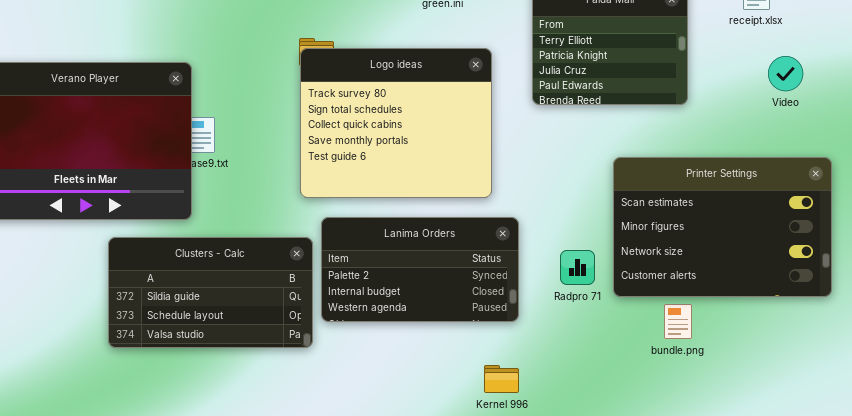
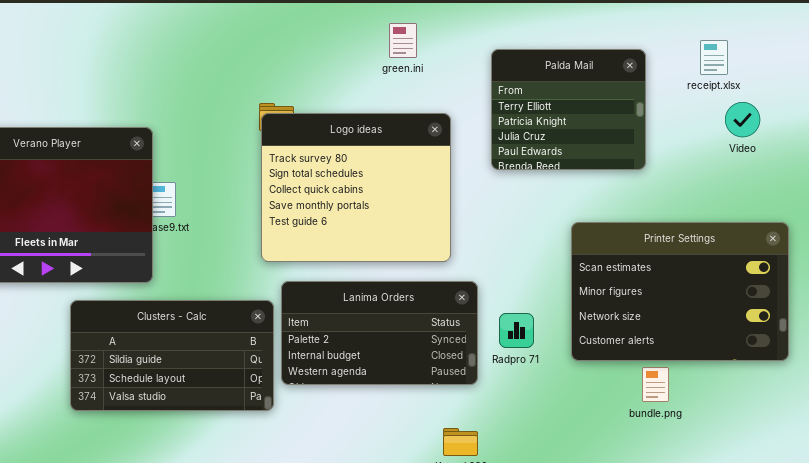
Video: [768,56,803,91] -> [725,102,760,137], moved
Radpro 71: [560,250,595,285] -> [499,313,534,348], moved
bundle.png: [664,304,692,339] -> [642,367,669,402], moved

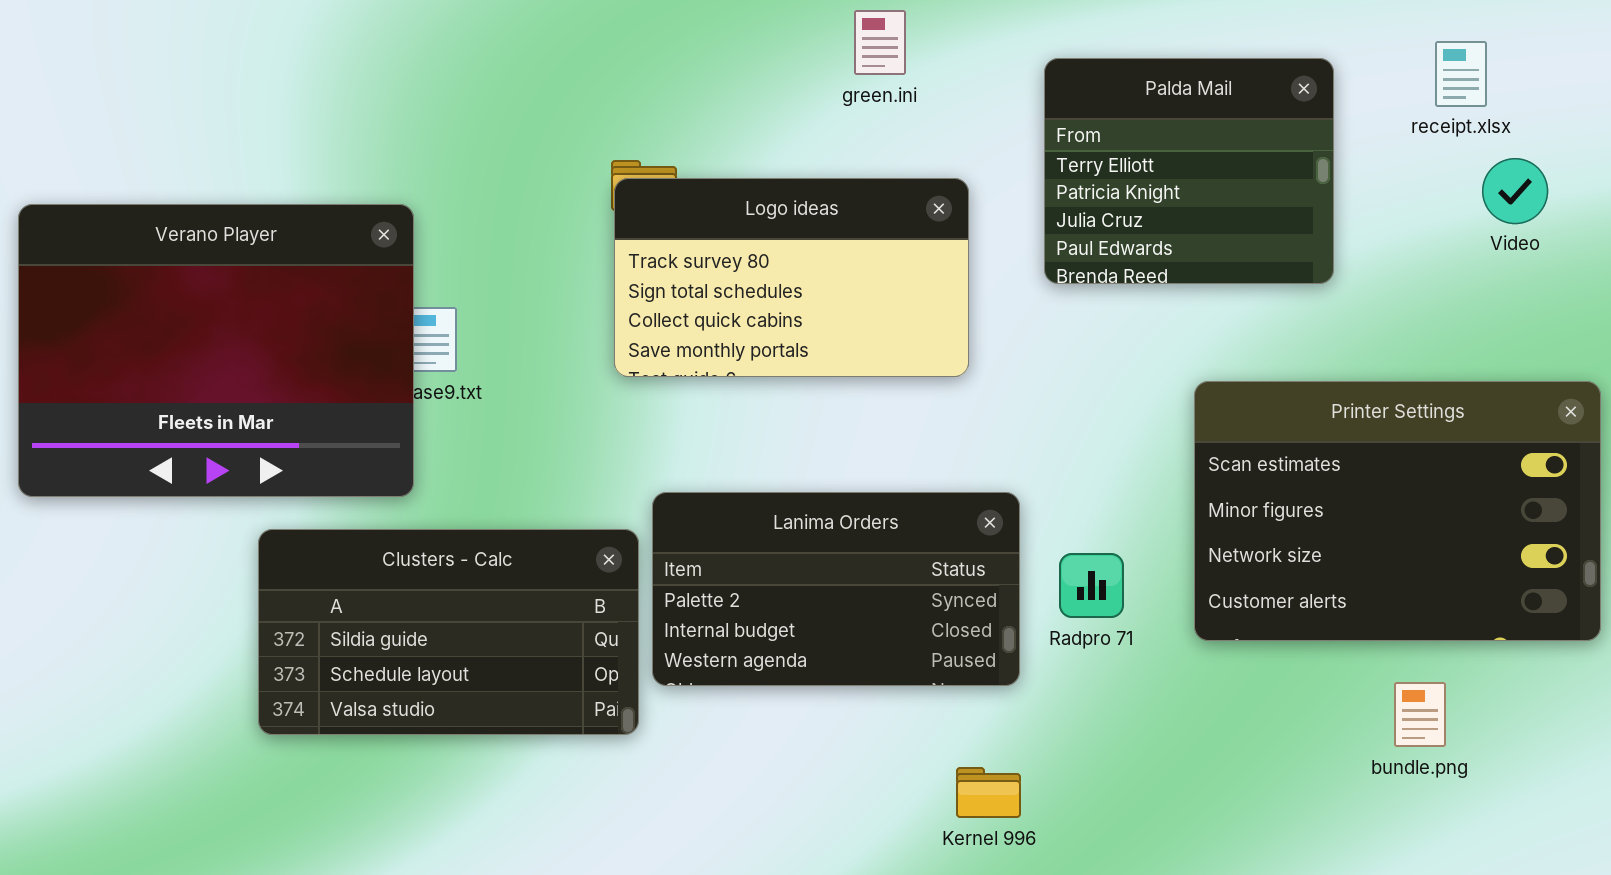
Logo ideas: [261,113,451,262] -> [614,178,969,377], resized
bundle.png: [642,367,669,402] -> [1394,682,1446,747], moved

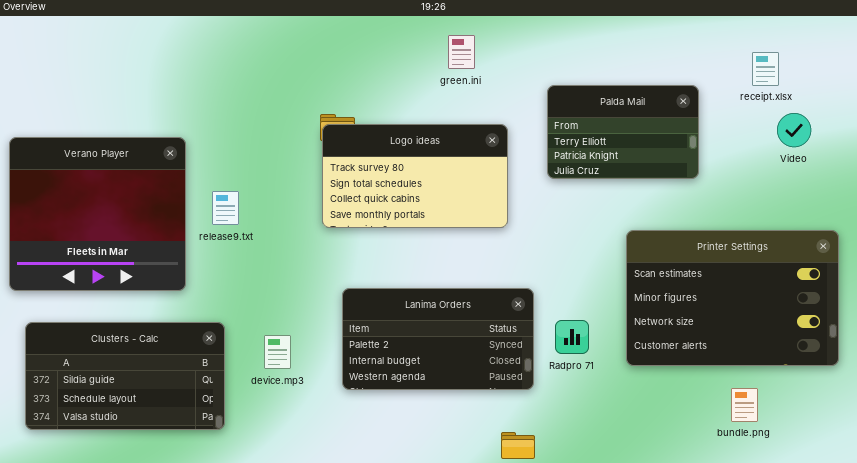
Palda Mail: [1044,58,1334,284] -> [547,85,699,179], resized
Verano Player: [18,204,414,497] -> [9,137,186,291], resized
Clusters - Calc: [258,529,639,735] -> [25,322,225,430], moved

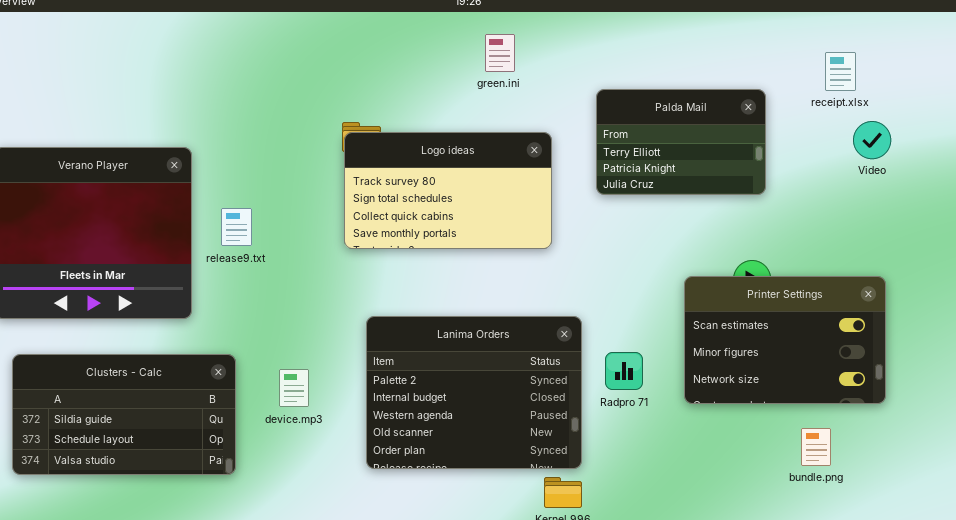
Printer Settings: [626,230,839,366] -> [684,276,886,404], resized
Lanima Orders: [342,288,534,390] -> [366,316,582,469], resized

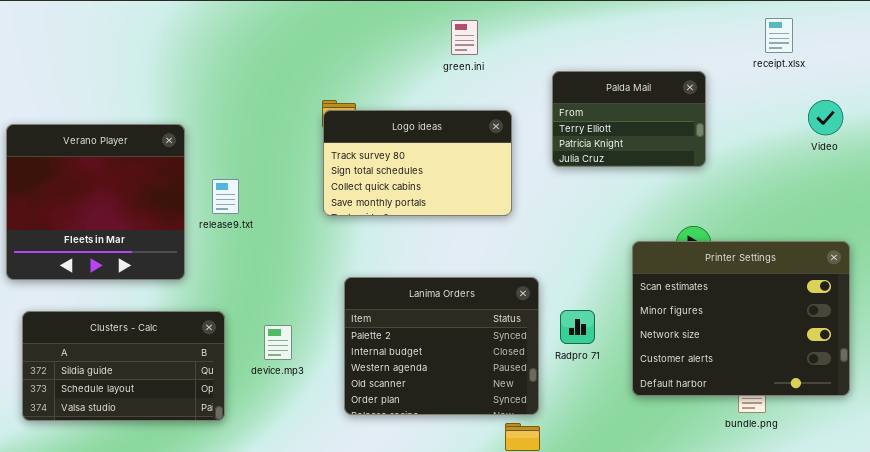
receipt.xlsx: [825,52,856,91] -> [765,18,793,53], moved
Video: [853,121,891,159] -> [808,100,843,135], moved
Printer Settings: [684,276,886,404] -> [632,241,850,396], resized

